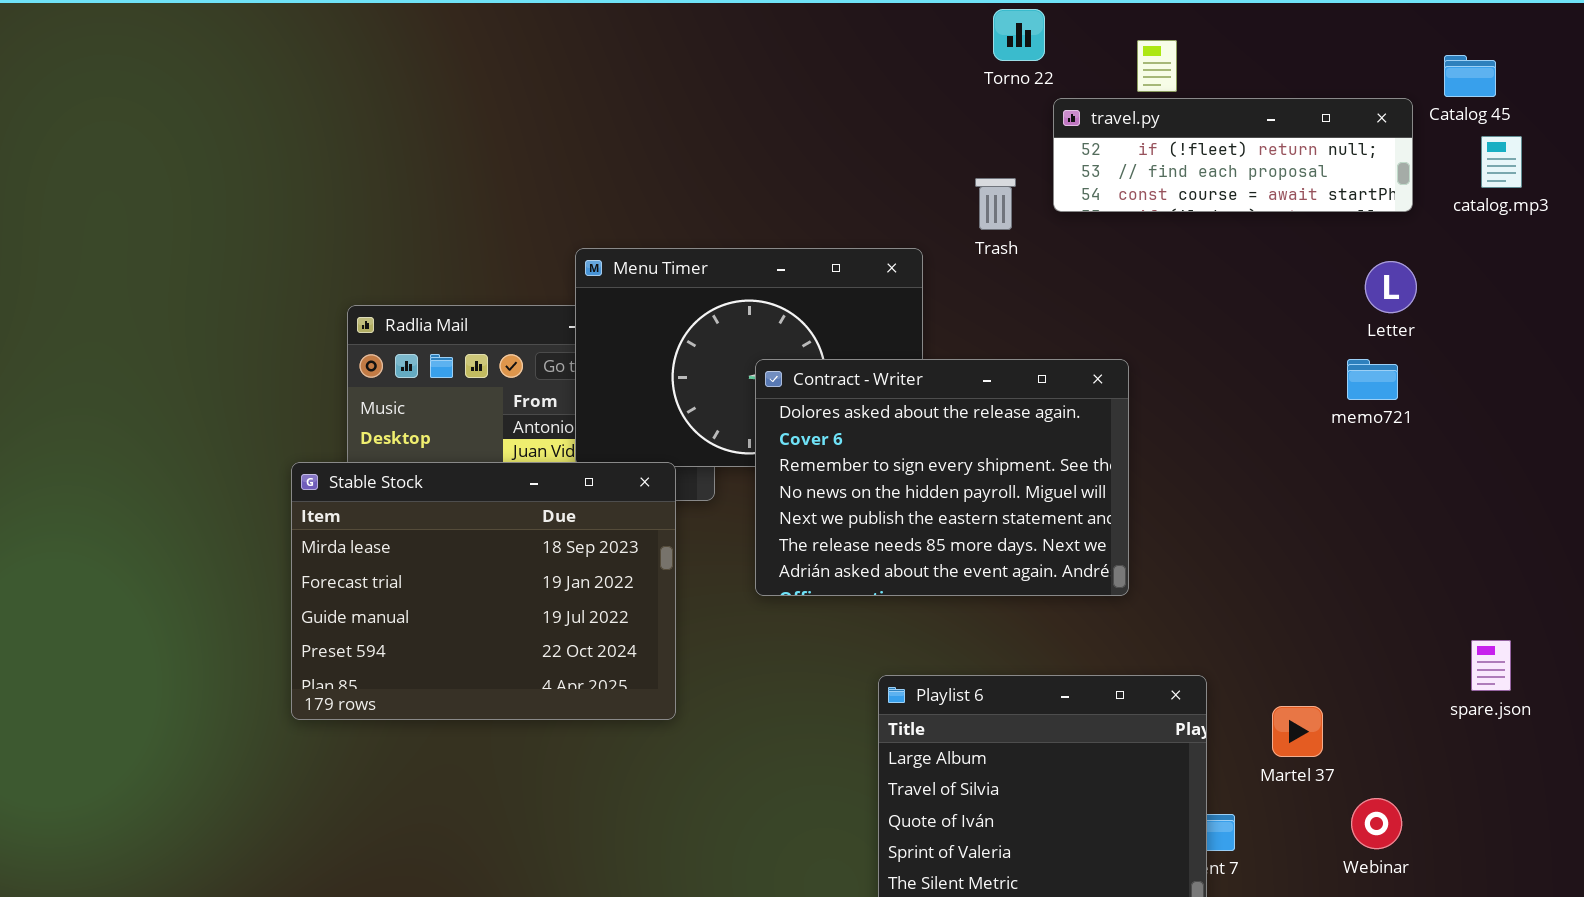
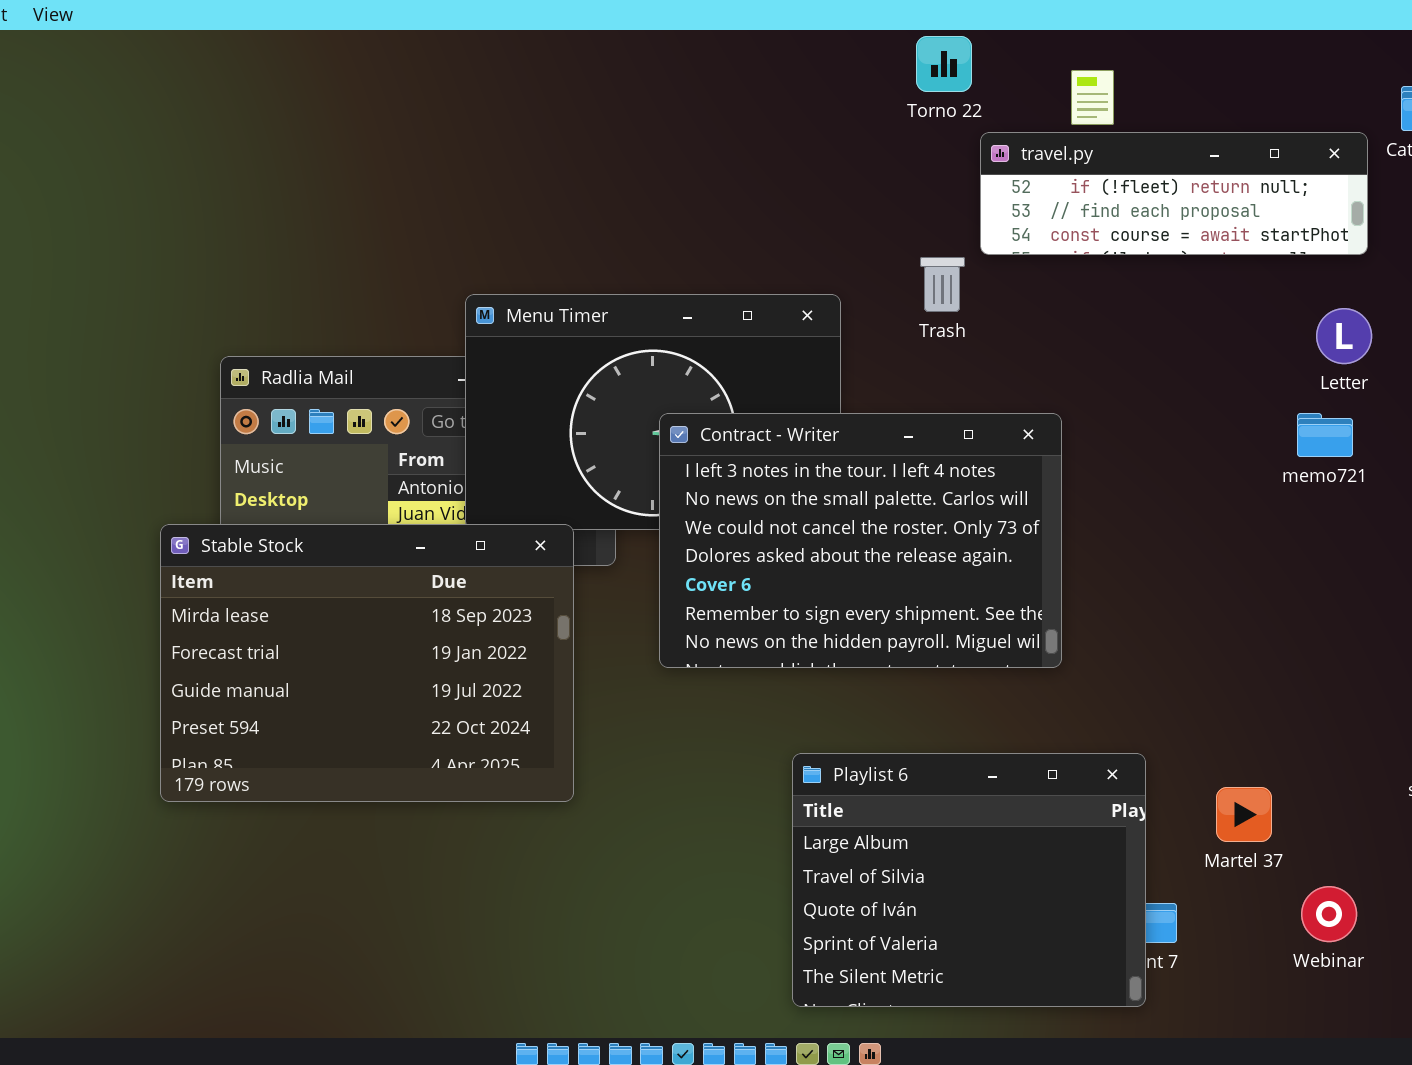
Trash: [975,178,1016,230] -> [920,257,965,312], moved
Contract - Writer: [755,359,1129,596] -> [659,413,1062,668], scrolled up 3 rows

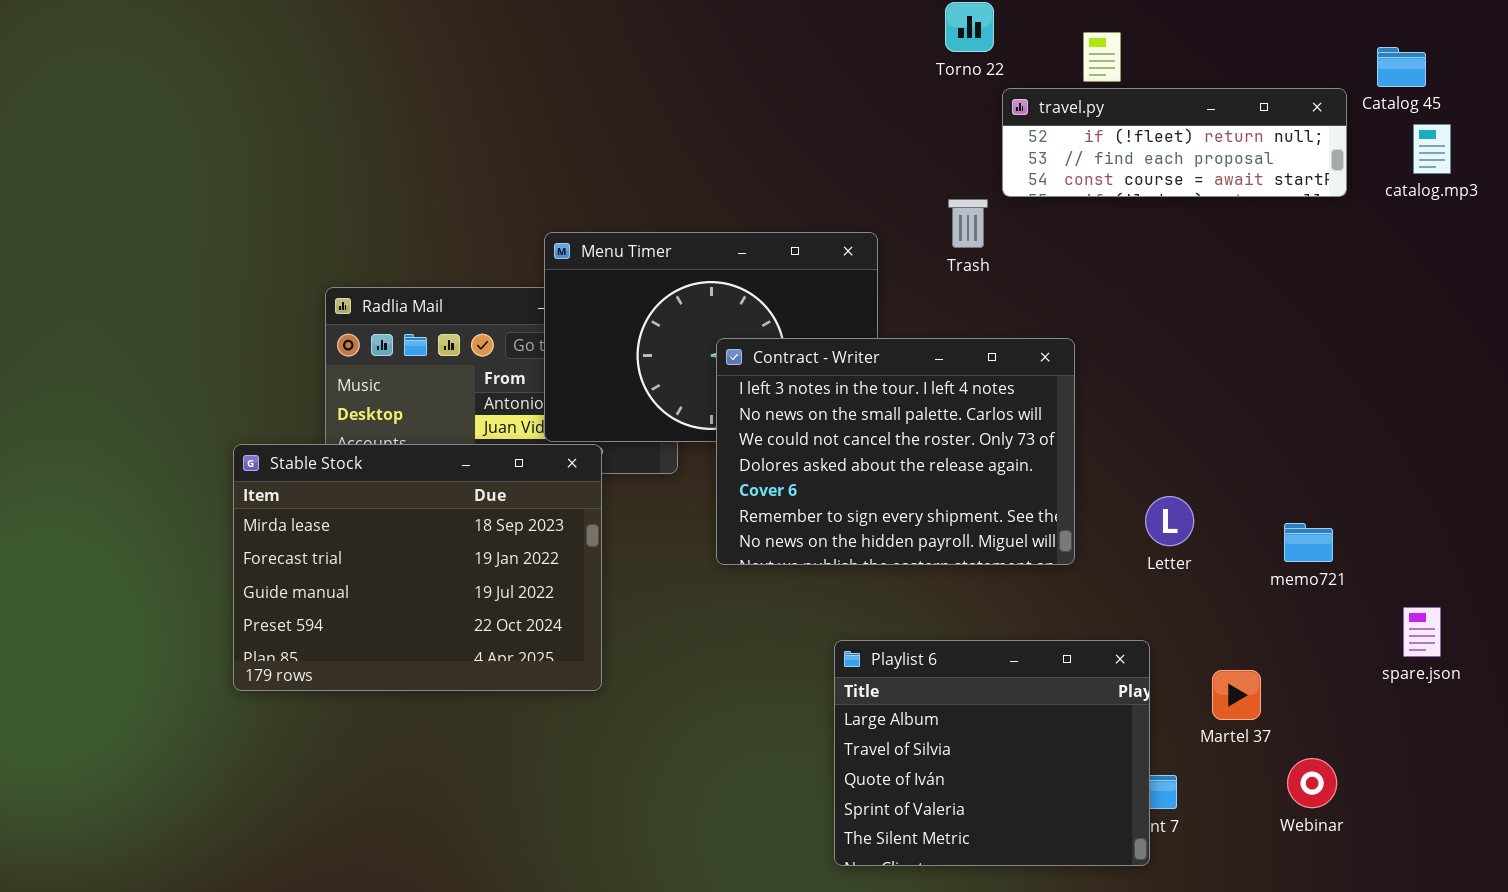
Letter: [1316,308,1372,364] -> [1145,496,1194,546], moved
memo721: [1297,413,1353,457] -> [1284,523,1333,562], moved
Stable Stock: [160,524,574,802] -> [233,444,602,691], moved

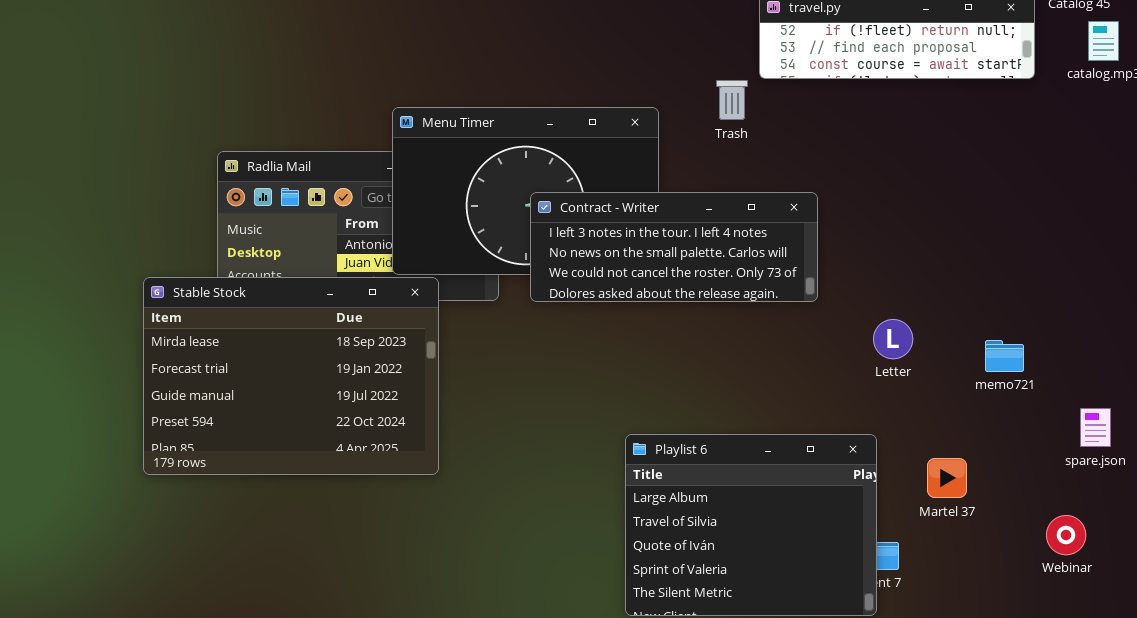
Contract - Writer: [716,338,1075,565] -> [530,192,818,302], resized
Webinar: [1287,758,1337,808] -> [1046,515,1086,555], moved

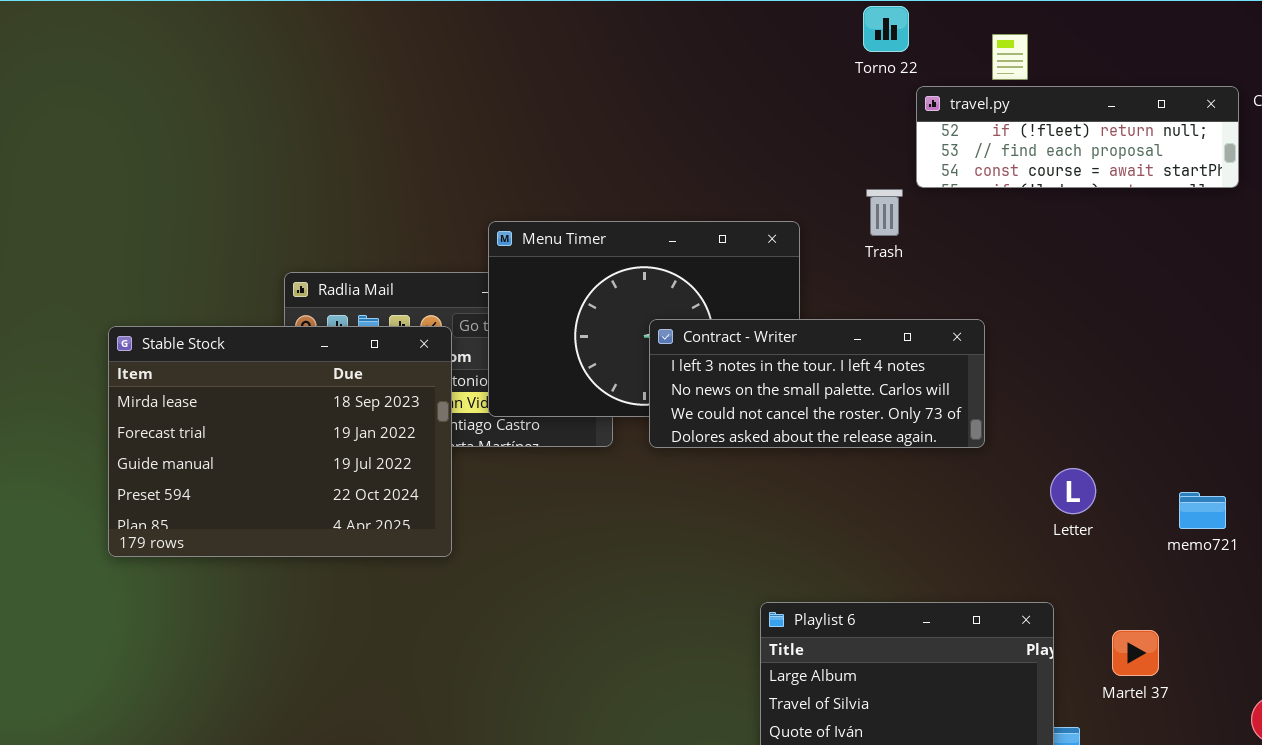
Stable Stock: [143,277,439,475] -> [108,326,452,557], moved

